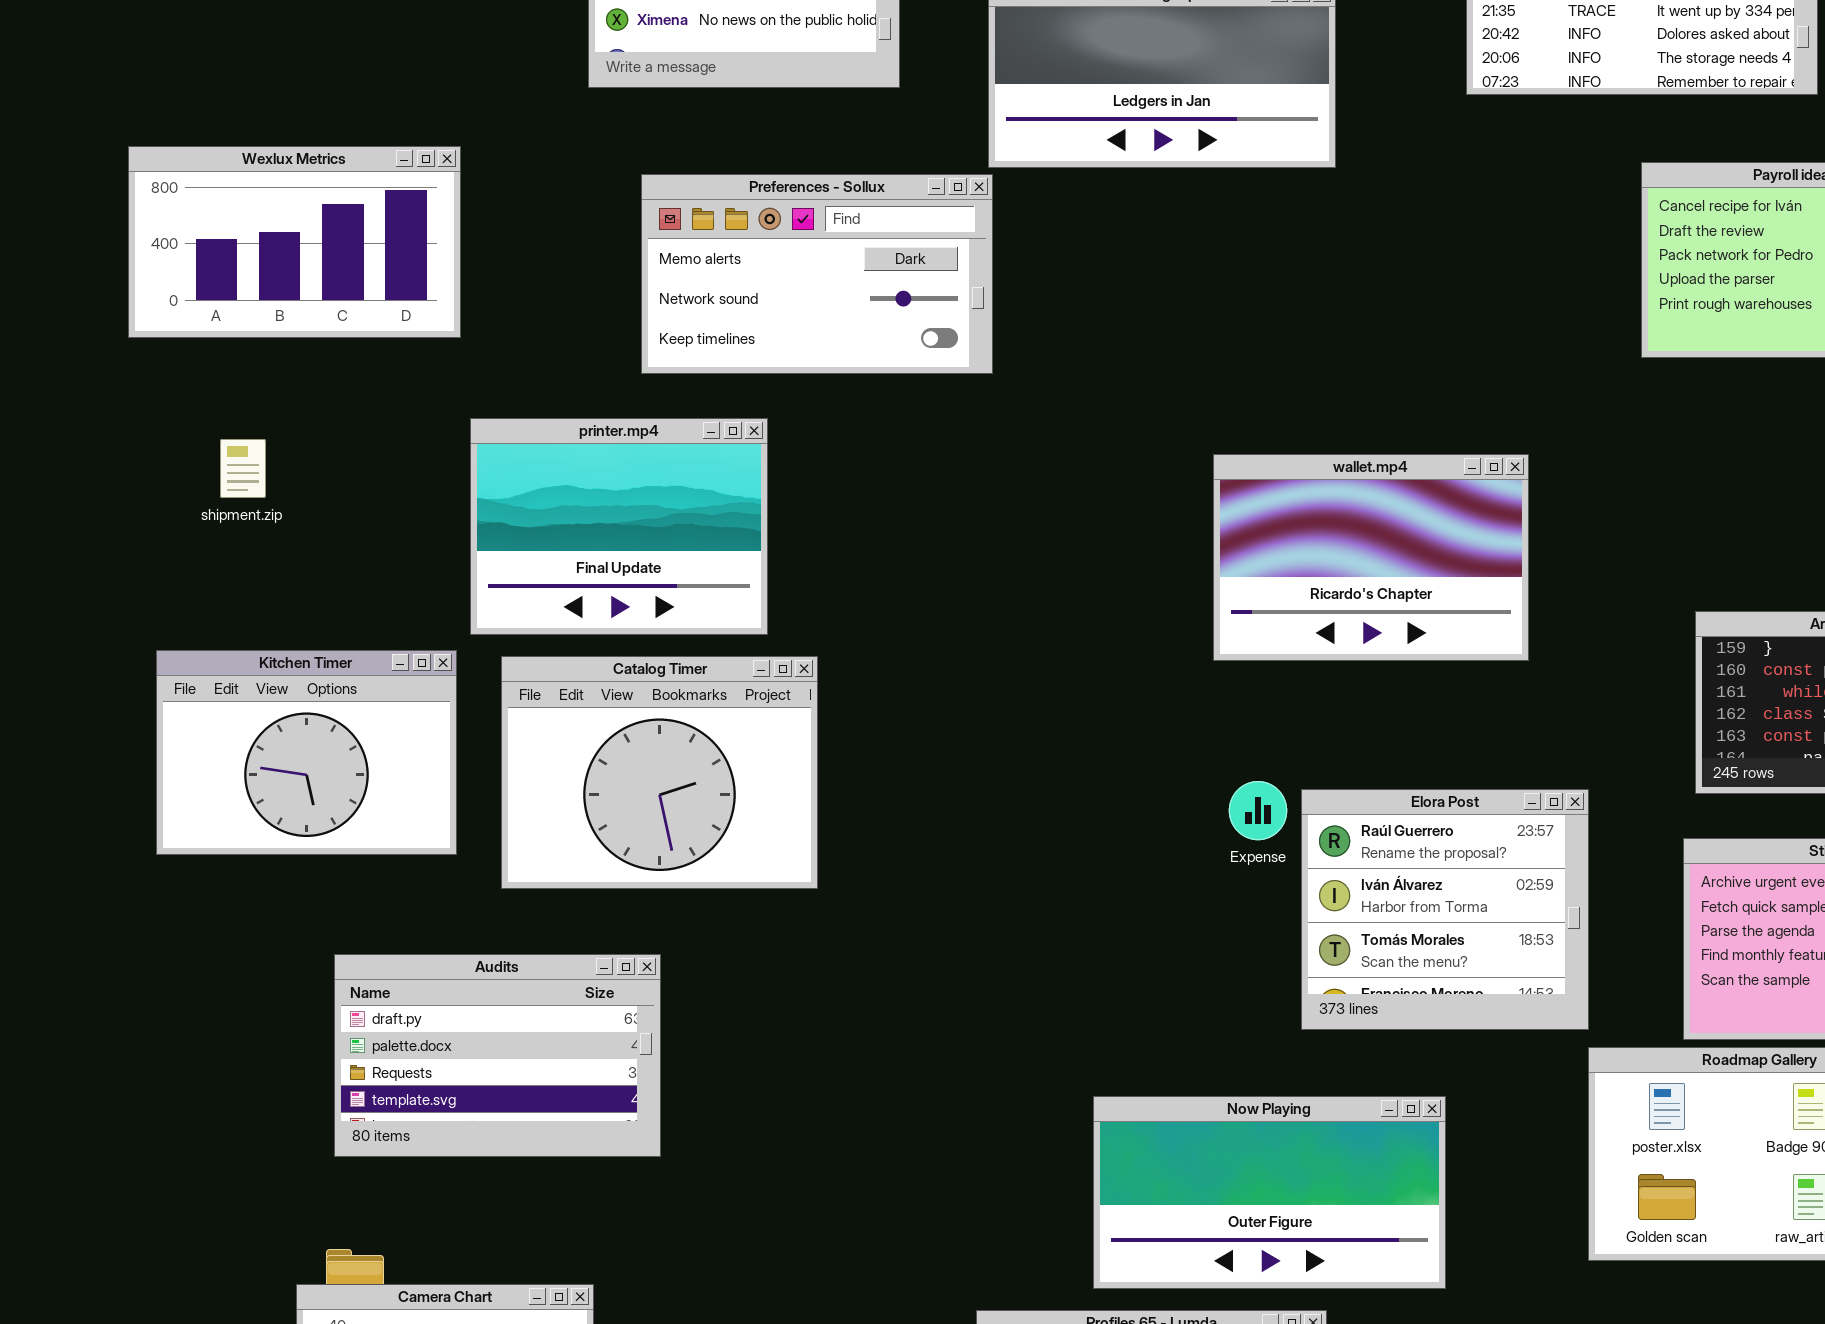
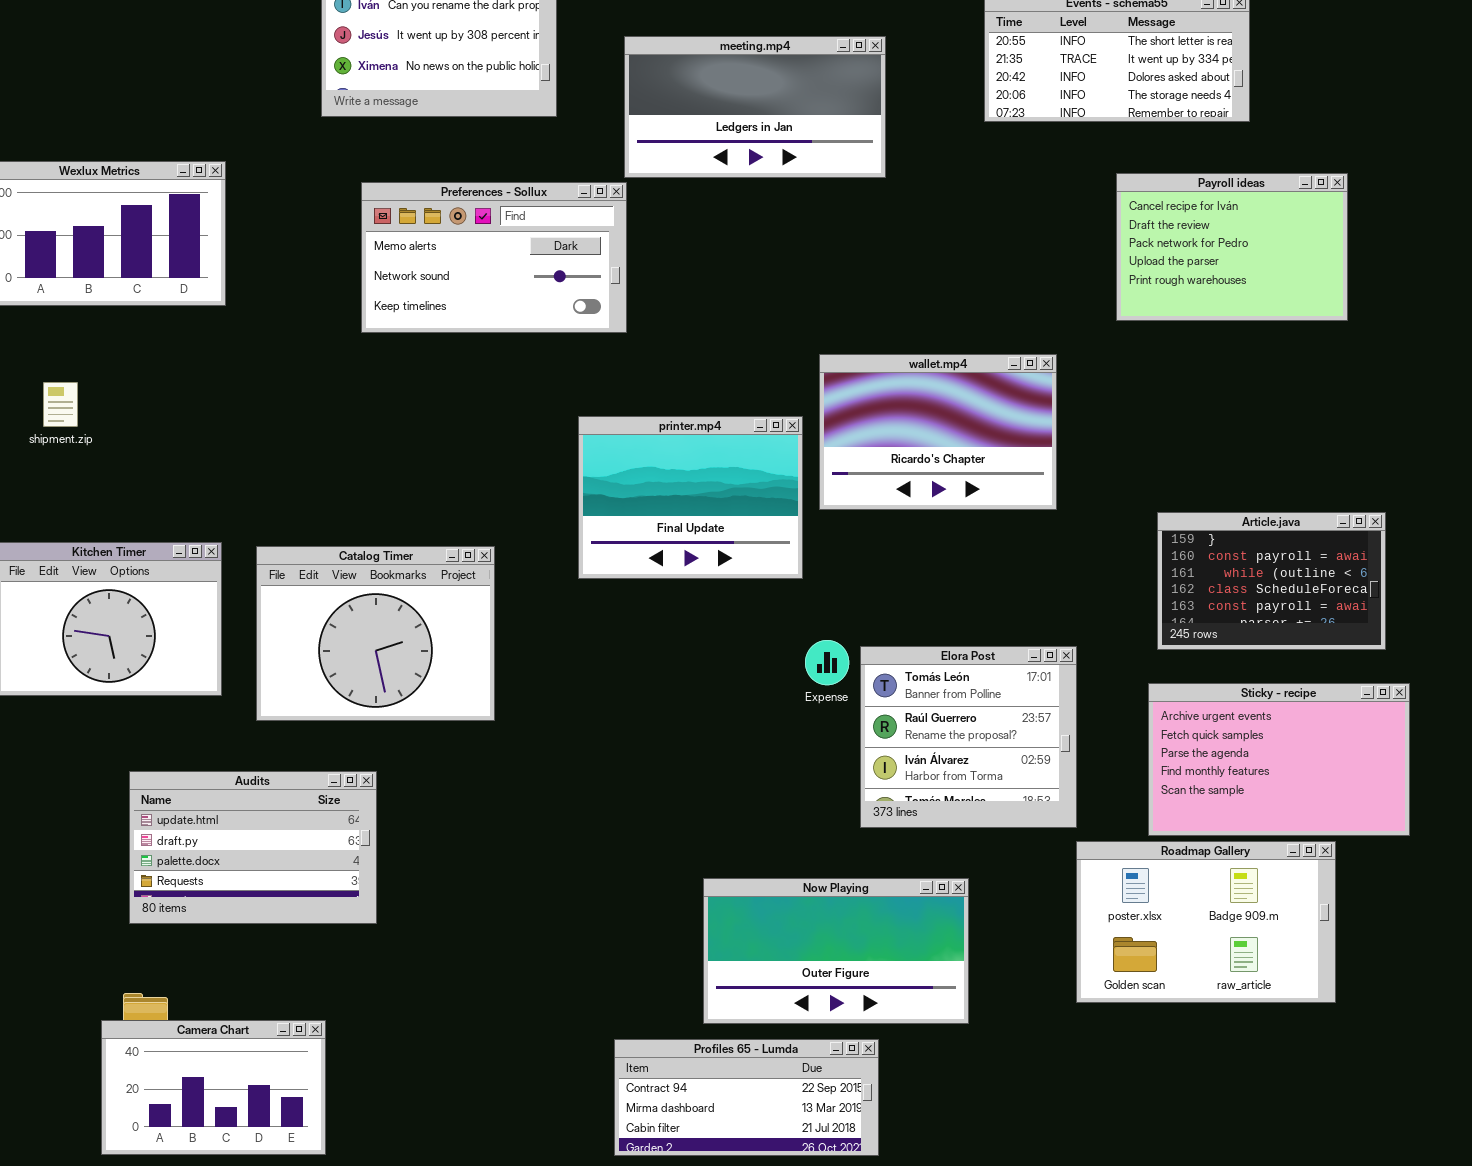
printer.mp4: [470,418,768,635] -> [578,416,803,579], moved
wallet.mp4: [1213,454,1529,661] -> [819,354,1057,510], moved
Elora Post: [1301,789,1589,1030] -> [860,646,1077,828], scrolled up 1 row
Audits: [334,954,661,1157] -> [129,771,377,924], scrolled up 1 row

